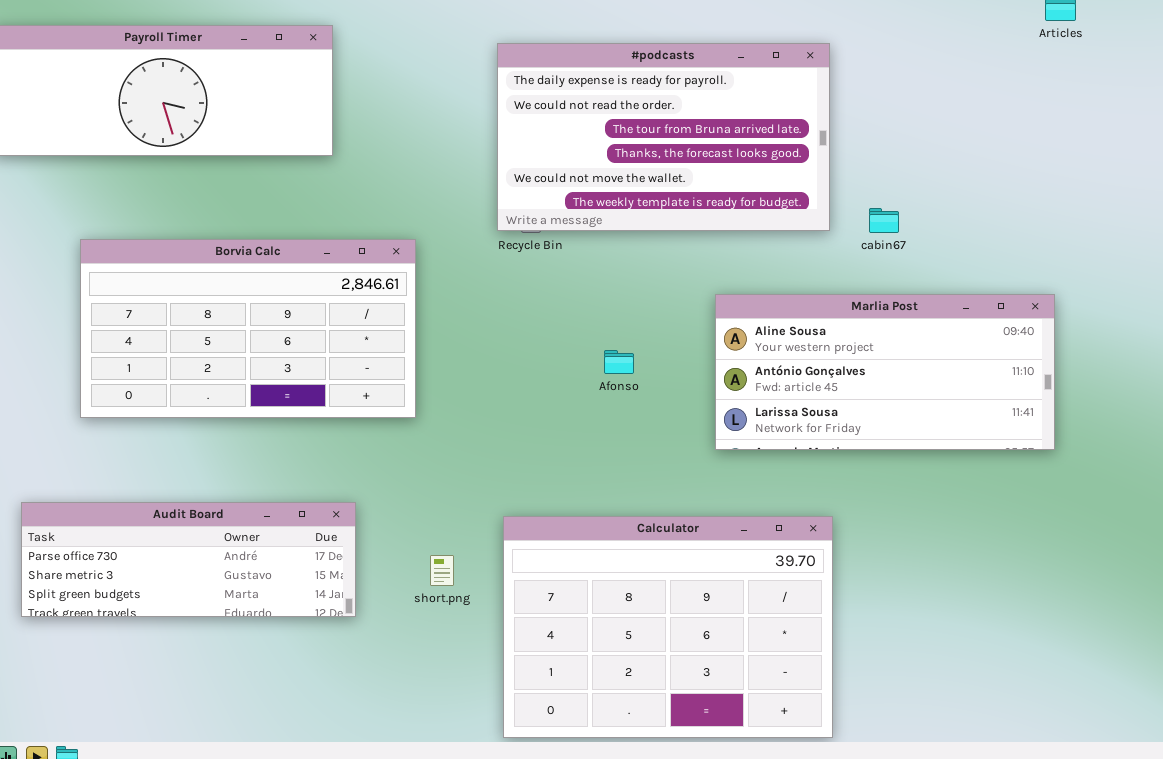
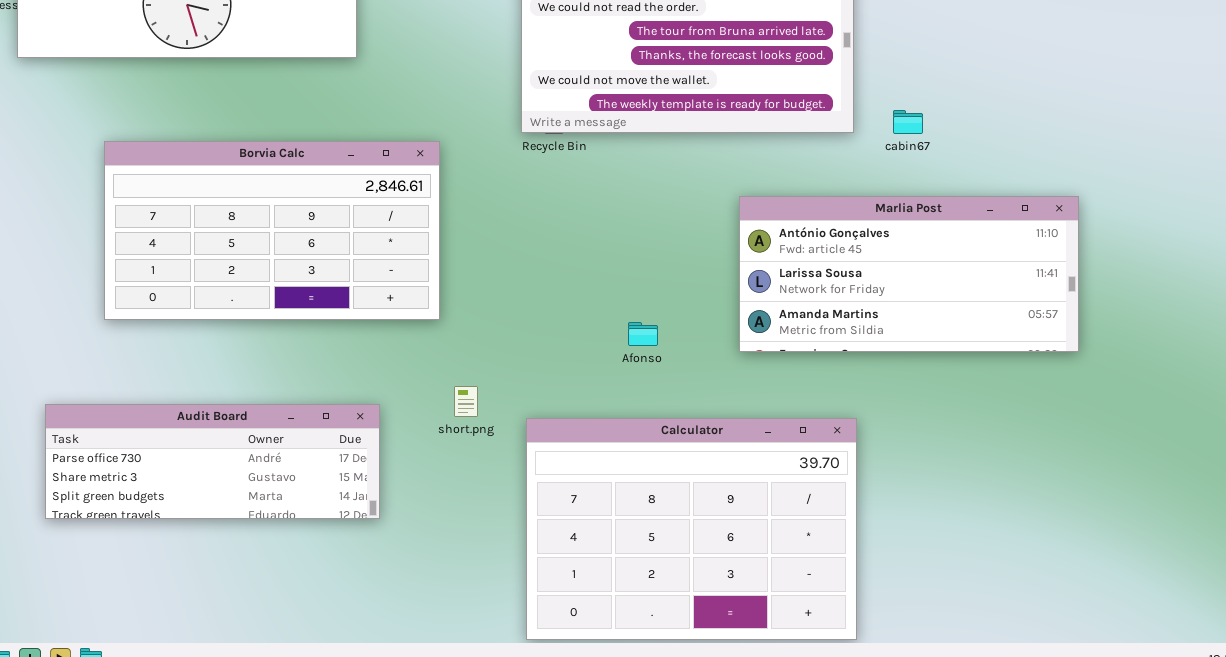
Marlia Post: [715,294,1055,450] -> [739,196,1079,352], scrolled down 1 row
Afonso: [604,350,634,374] -> [628,322,658,346], moved
short.png: [430,555,454,586] -> [454,386,478,417], moved

